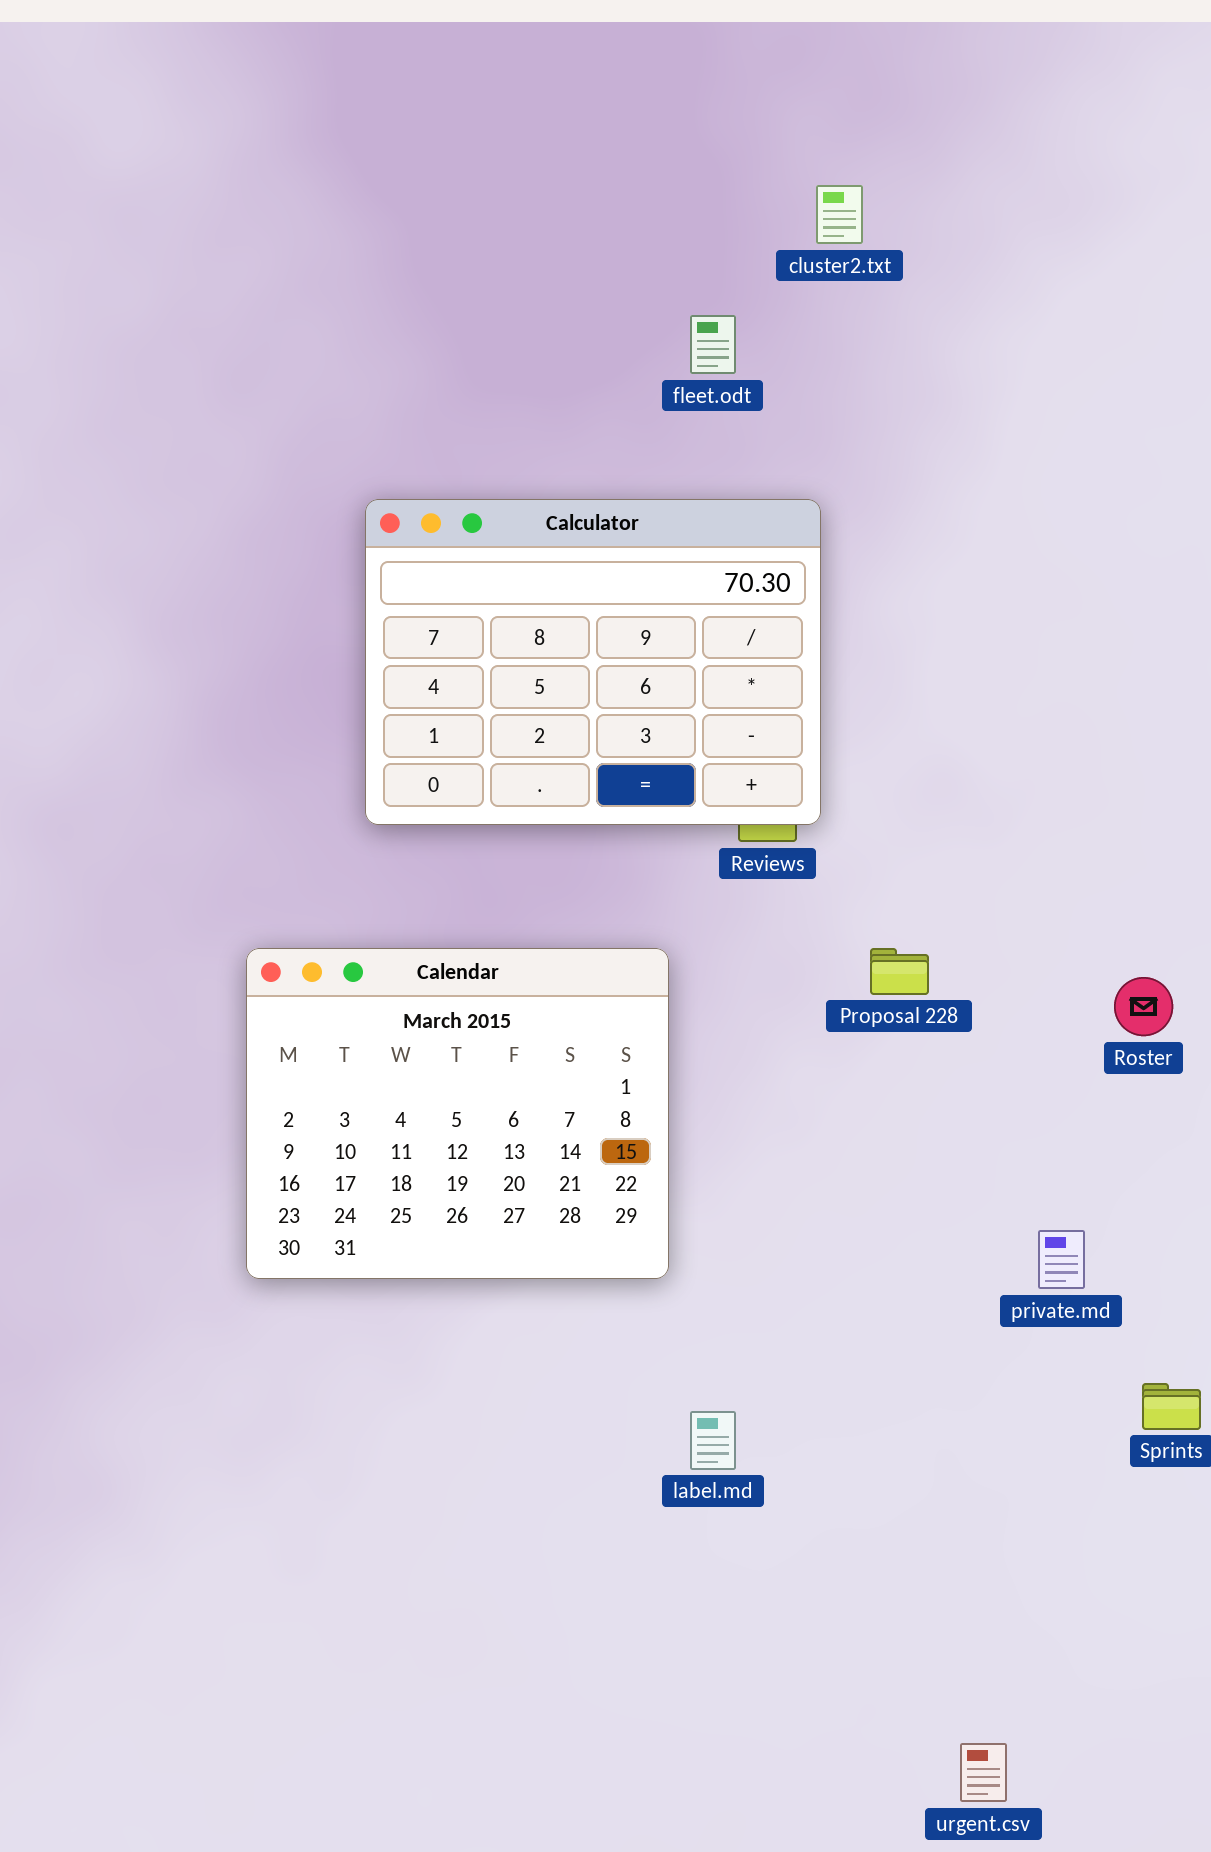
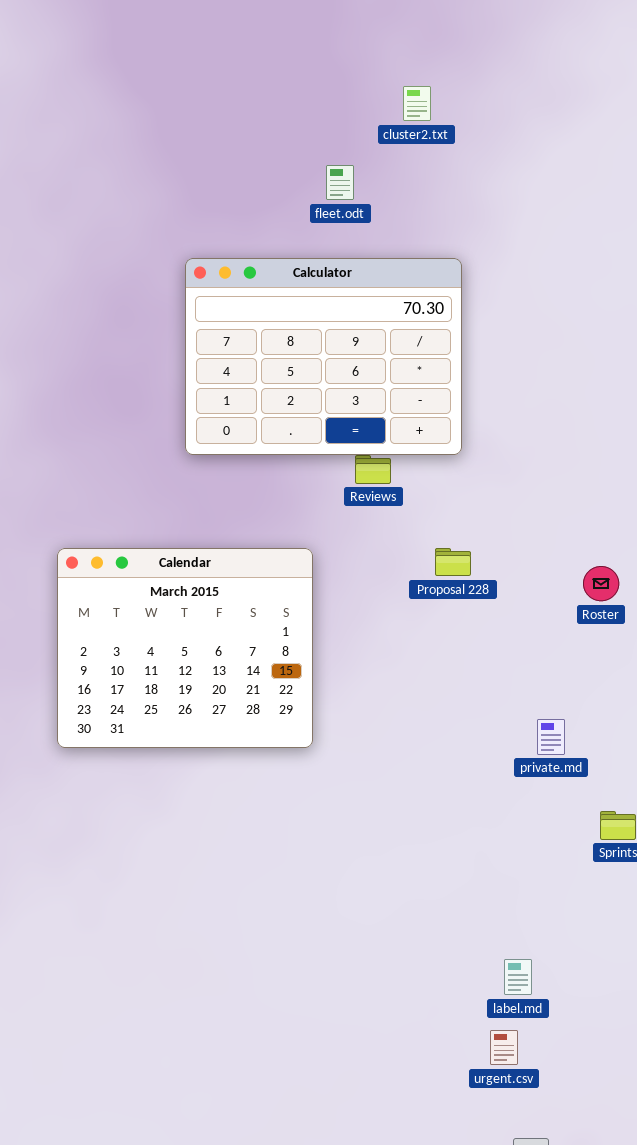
Calculator: [365,499,821,825] -> [185,258,462,455], moved
label.md: [690,1411,736,1470] -> [504,959,532,995], moved

